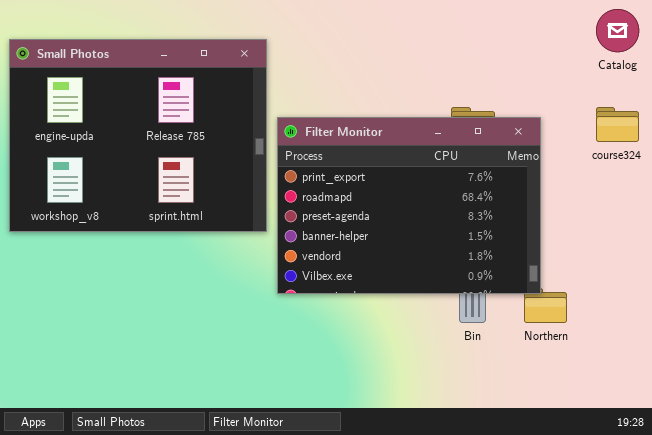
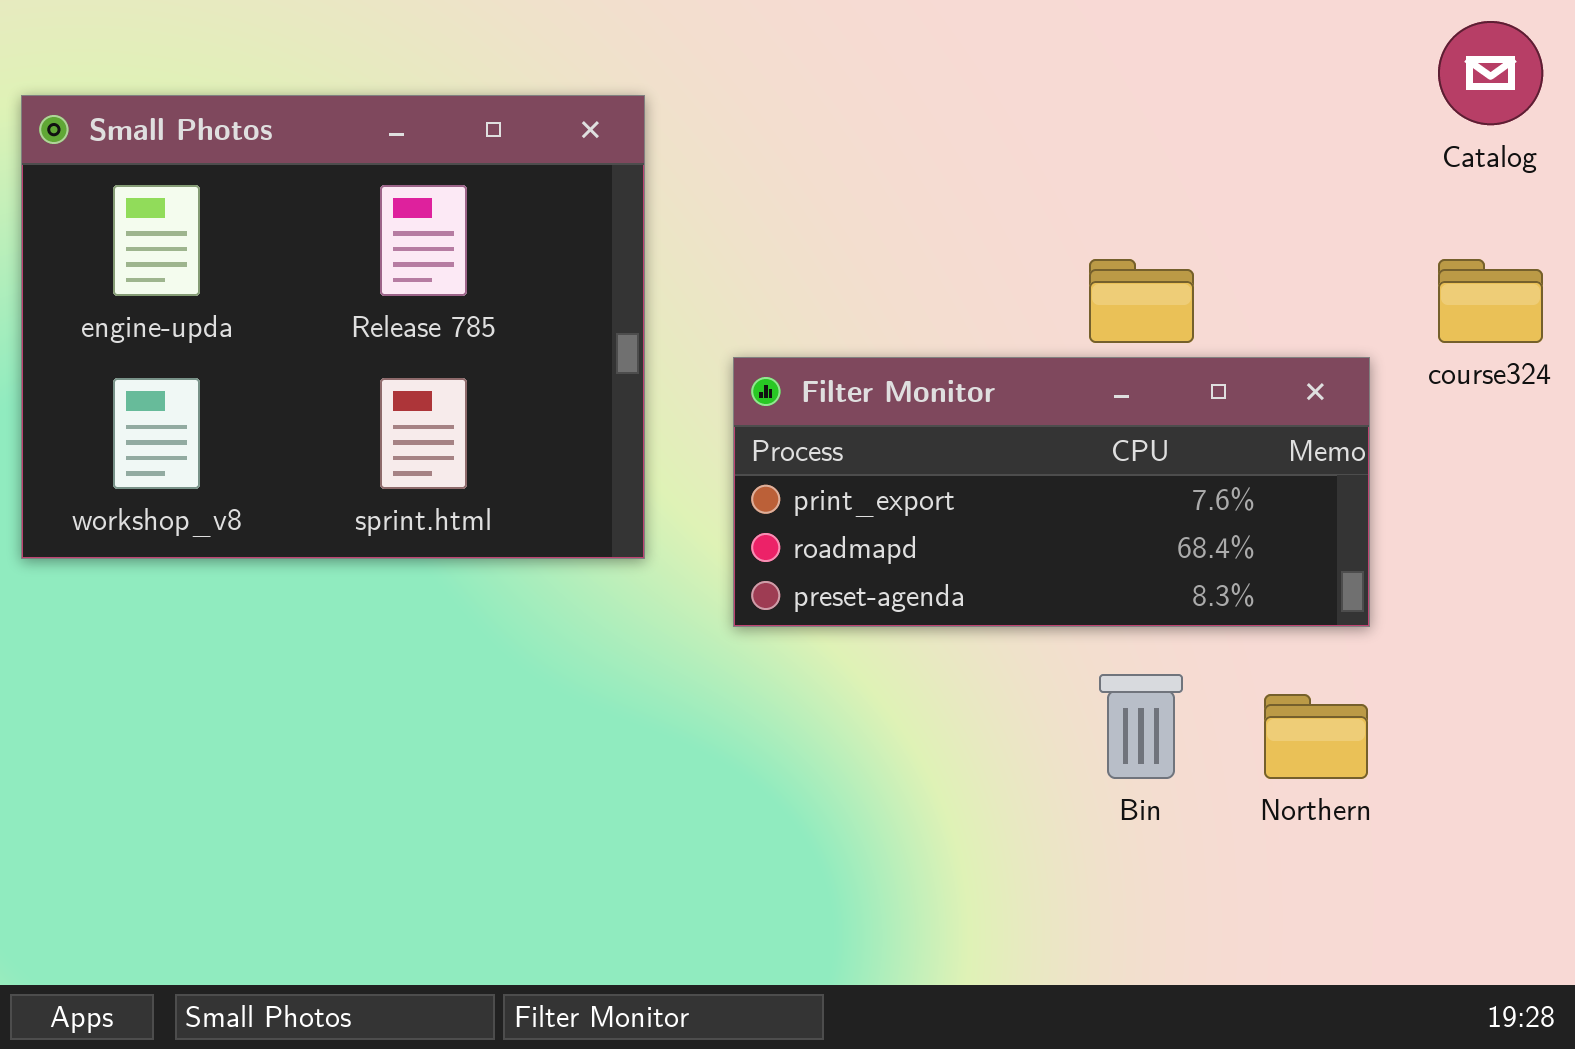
Filter Monitor: [277,117,541,294] -> [733,357,1370,627], moved, resized

